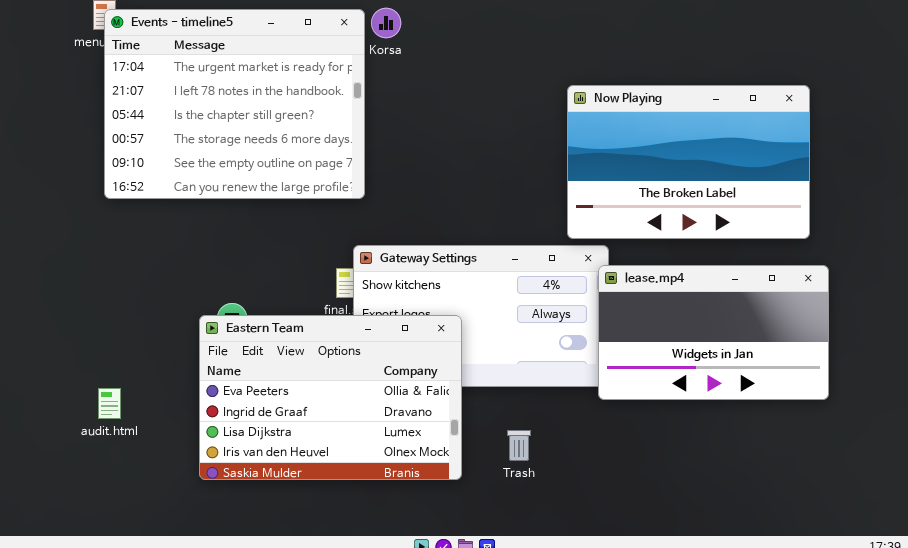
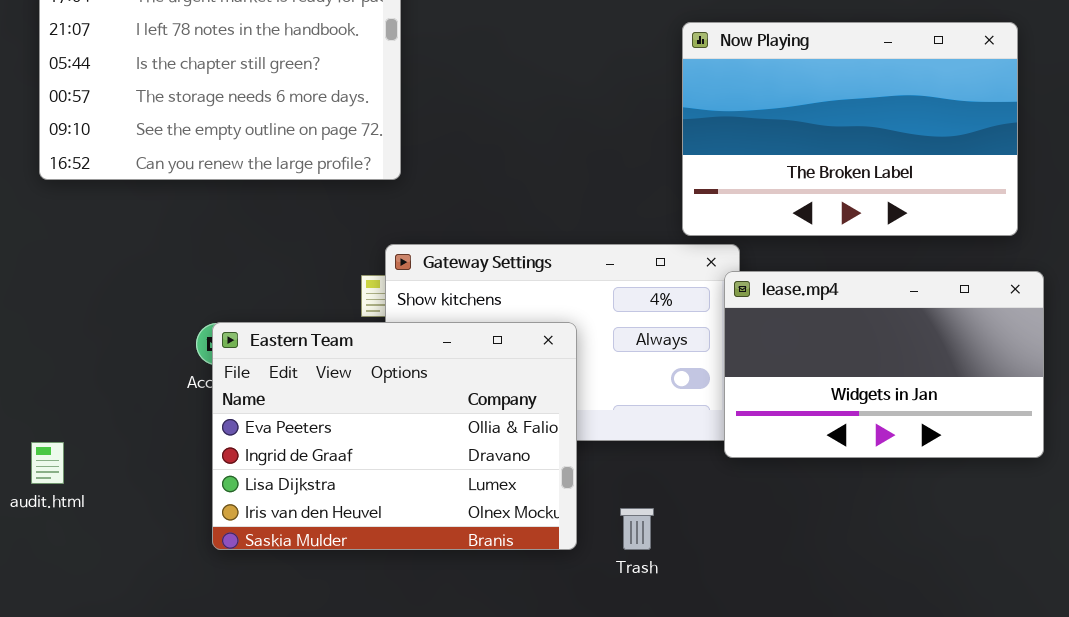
Eastern Team: [199,315,462,480] -> [212,322,577,550], moved
Trash: [507,430,531,461] -> [620,508,654,550], moved

